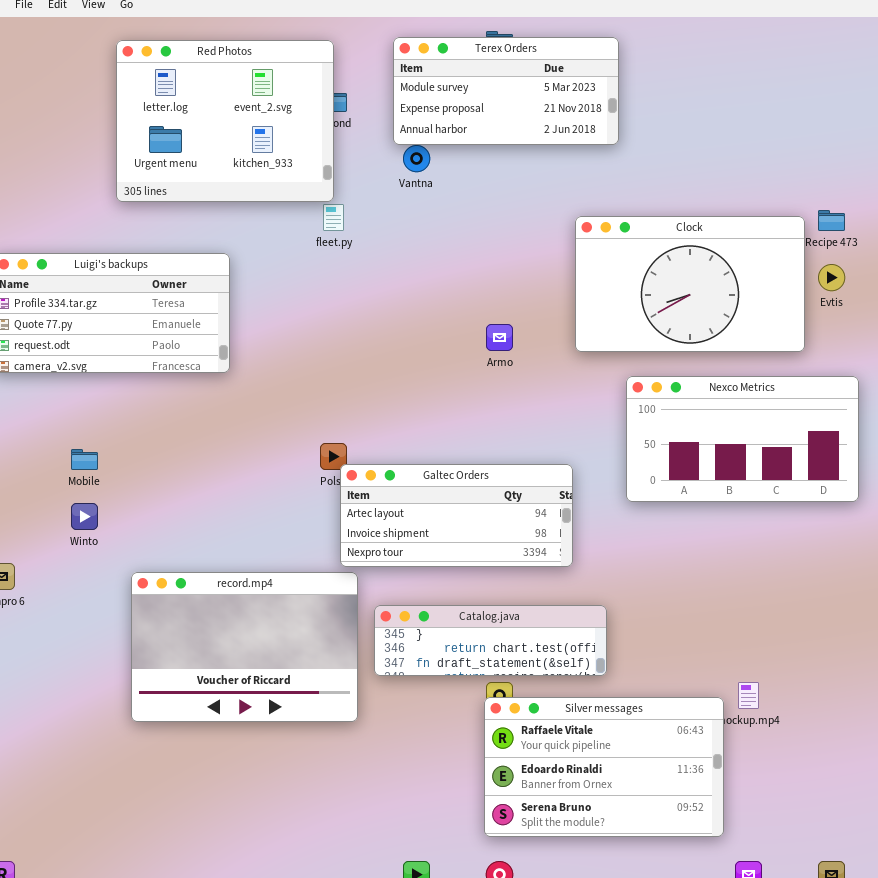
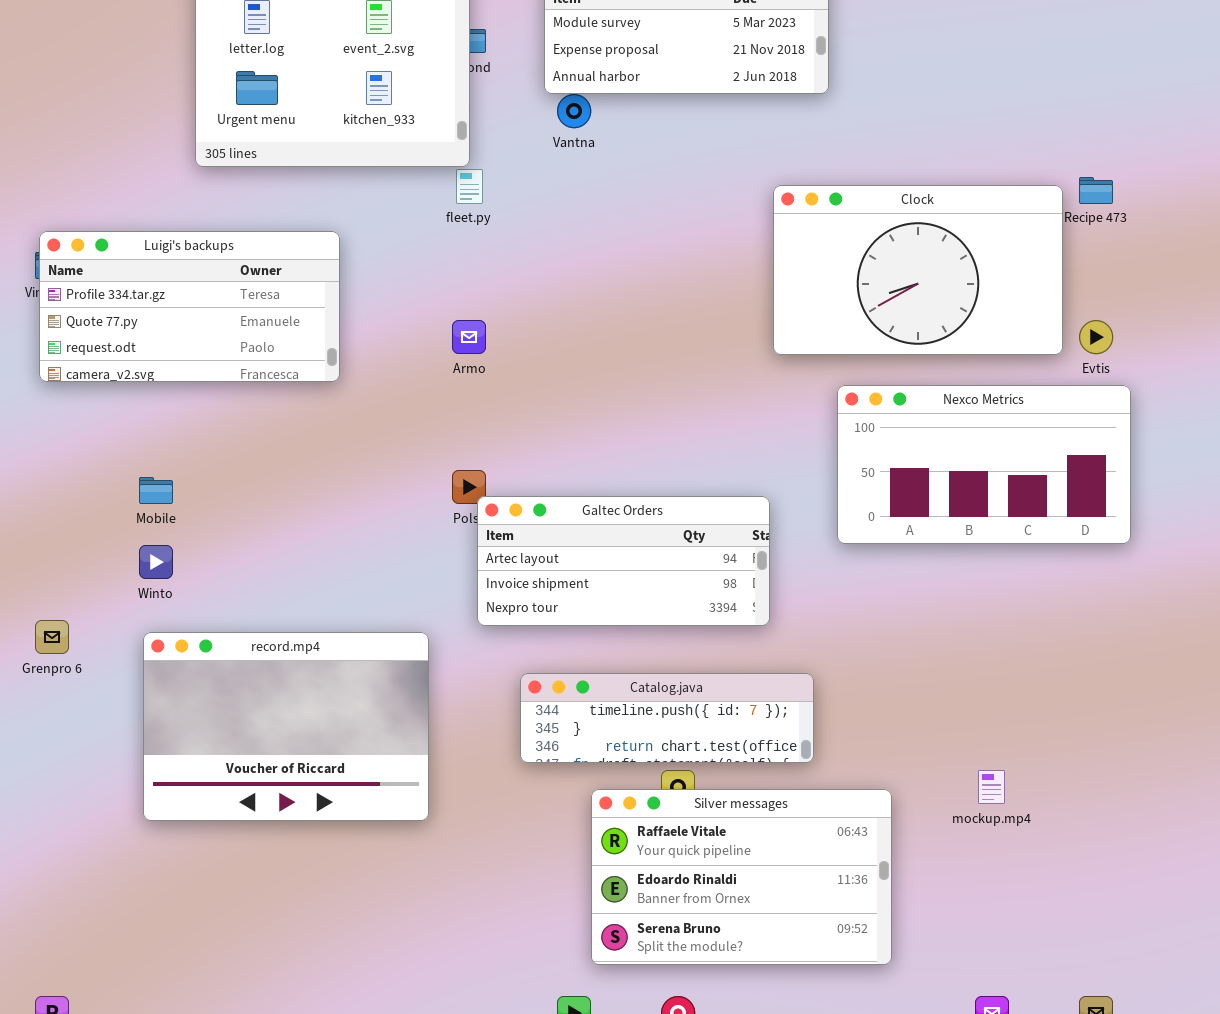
Evtis: [818,264,845,291] -> [1079,320,1113,354], moved
Armo: [486,324,513,351] -> [452,320,486,354], moved
record.mp4: [131,572,358,722] -> [143,632,429,821], moved
Catalog.java: [374,605,607,676] -> [520,673,814,763], scrolled up 1 row
Silver messages: [484,697,724,837] -> [591,789,892,965], moved

